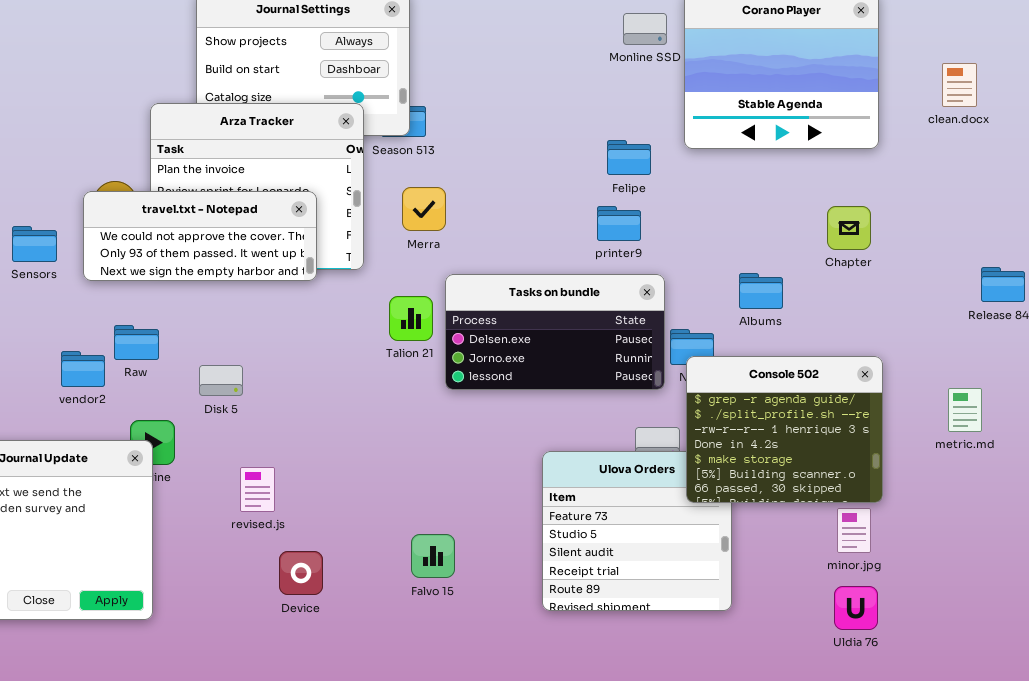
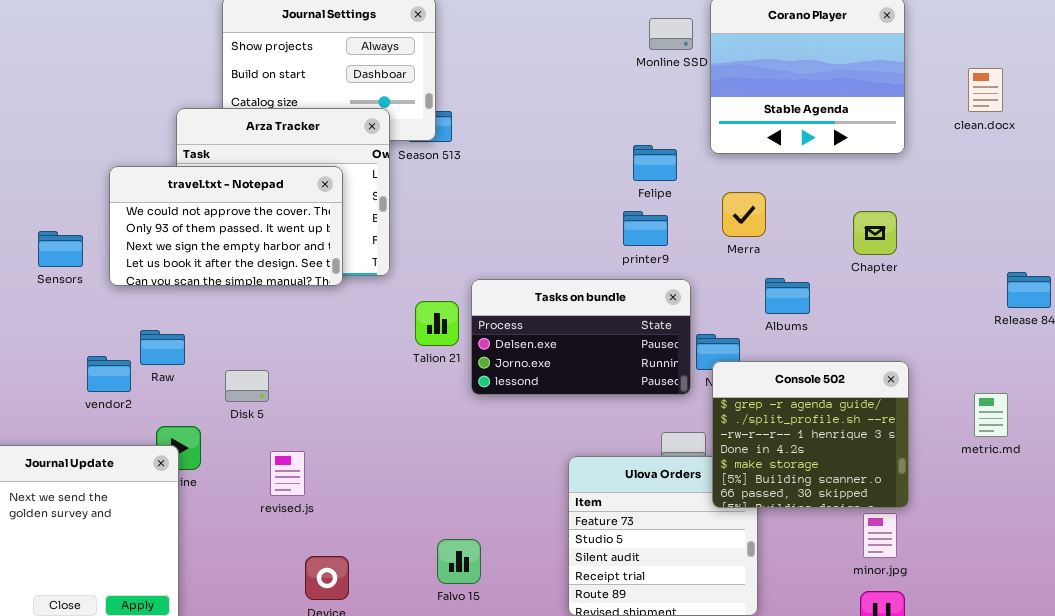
Merra: [402,187,446,231] -> [722,192,766,237], moved
travel.txt - Notepad: [83,191,317,281] -> [109,166,343,286], resized
revised.js: [240,467,275,512] -> [270,451,305,496], moved

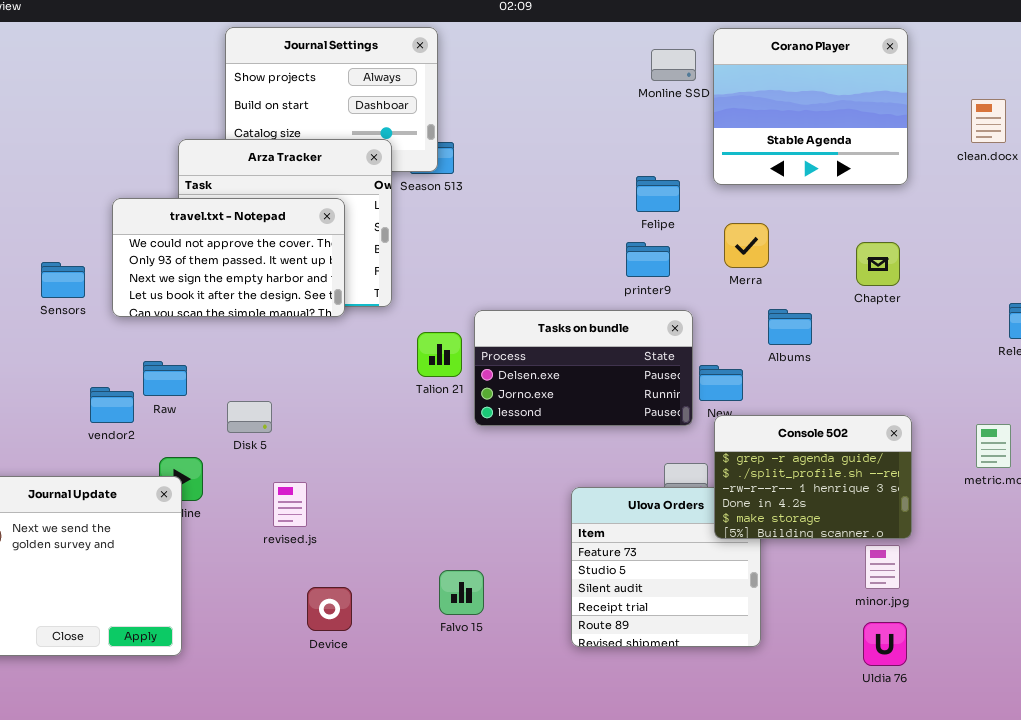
Console 502: [712,361,909,508] -> [714,415,912,539], resized

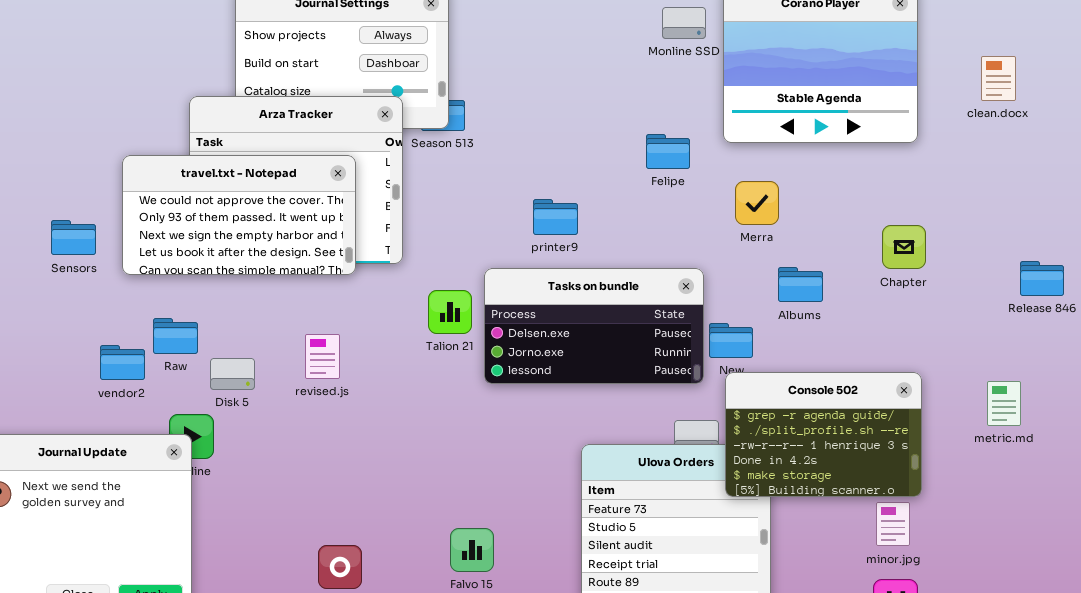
printer9: [626,242,670,277] -> [533,199,578,235], moved
Chapter: [856,242,900,286] -> [882,225,926,269], moved
Disk 5: [227,401,272,433] -> [210,358,255,390], moved
revised.js: [273,482,307,527] -> [305,334,340,379], moved

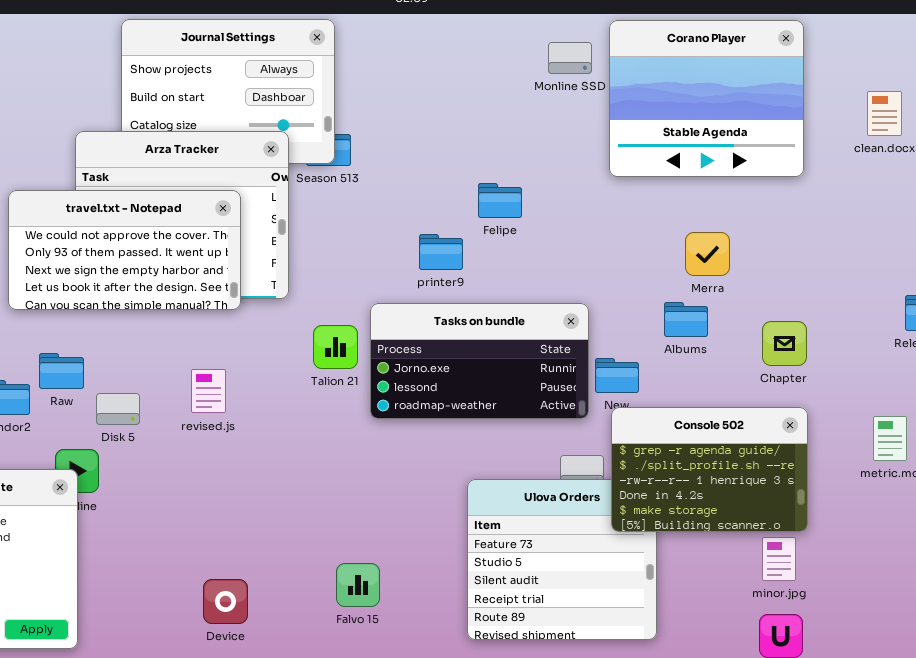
Felipe: [646,134,690,169] -> [478,183,522,218], moved
Merra: [735,181,779,225] -> [685,232,730,276], moved
Chapter: [882,225,926,269] -> [762,321,807,366], moved
Tasks on bundle: [484,268,704,384] -> [370,303,589,419], scrolled down 1 row

